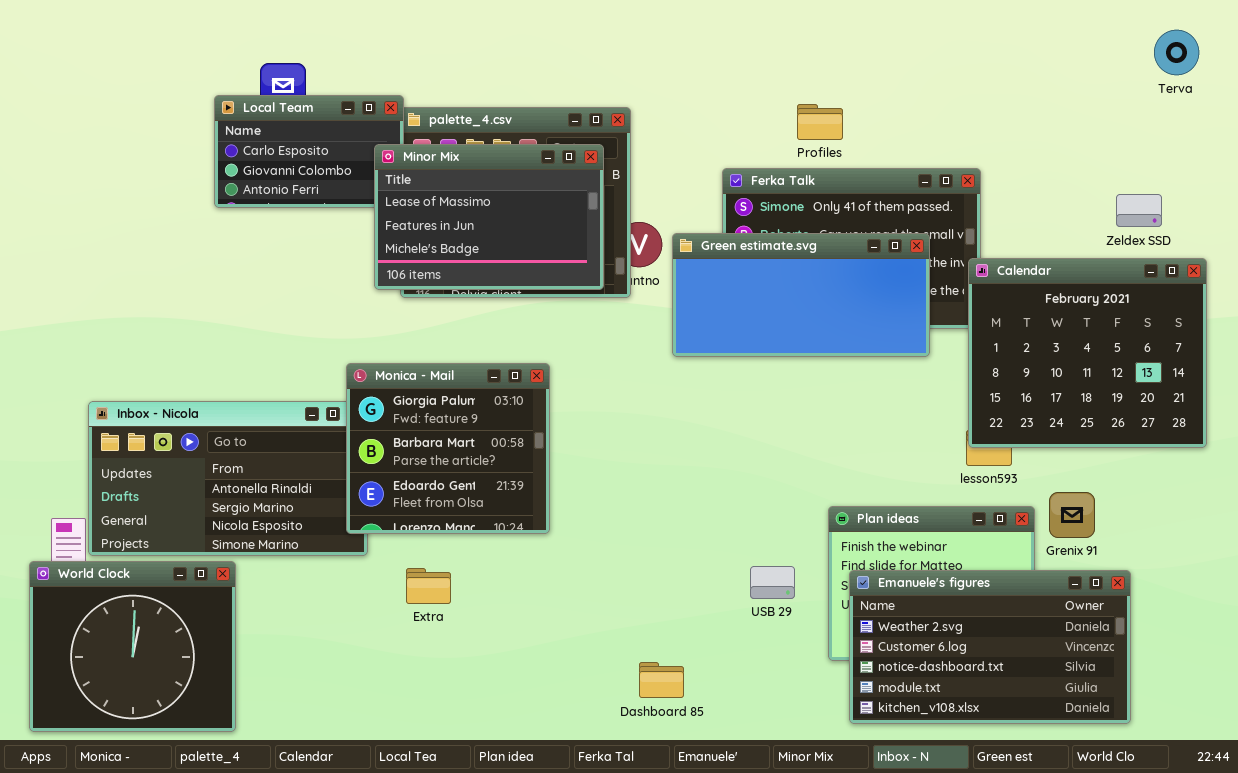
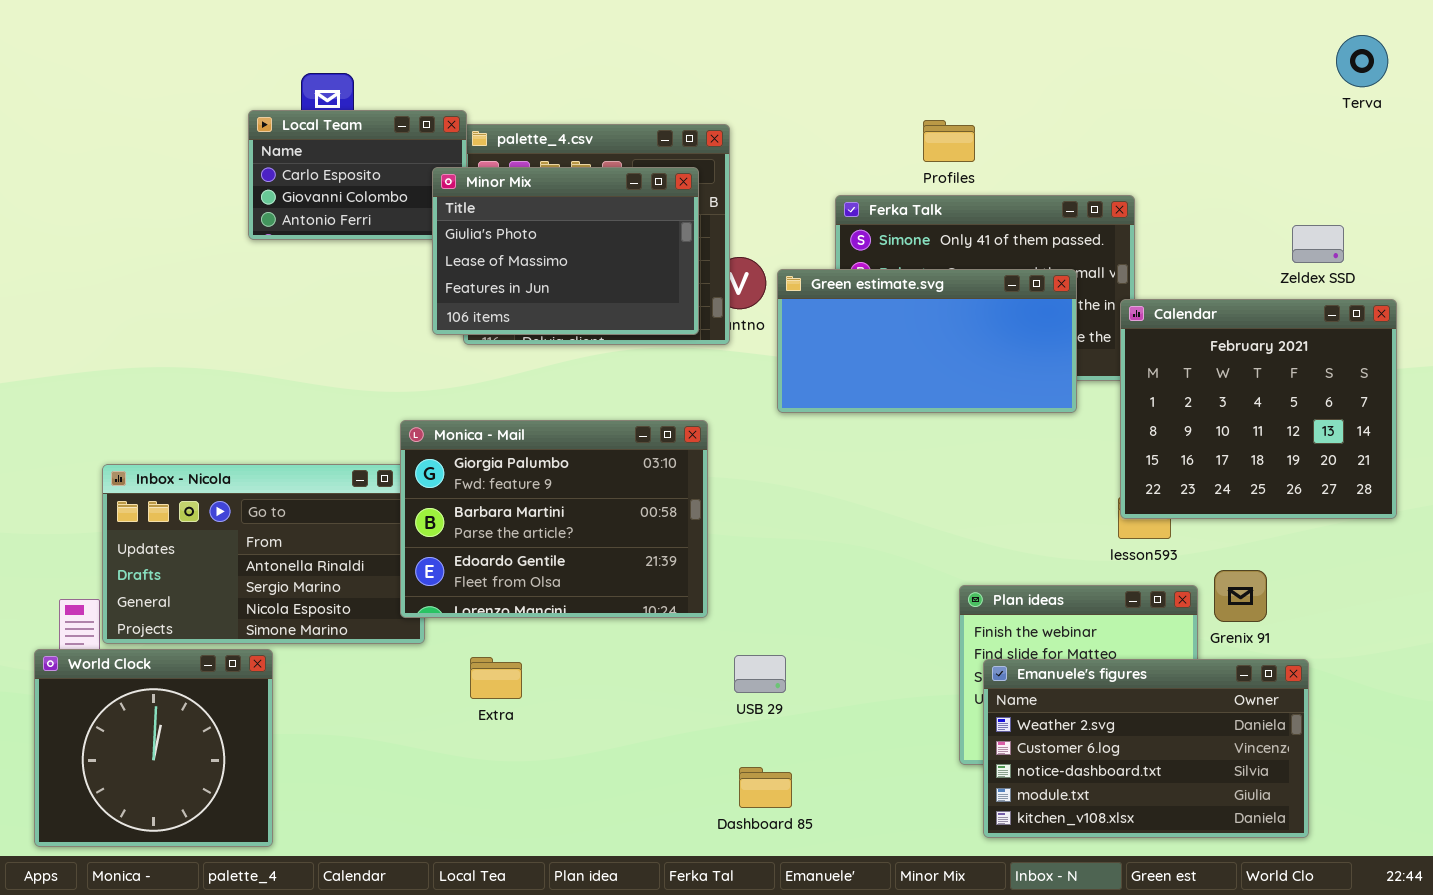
Minor Mix: [374,144,604,290] -> [432,167,699,335], scrolled up 1 row
Monica - Mail: [346,363,550,534] -> [400,420,708,618], resized
USB 29: [750,566,795,599] -> [734,655,786,693], moved

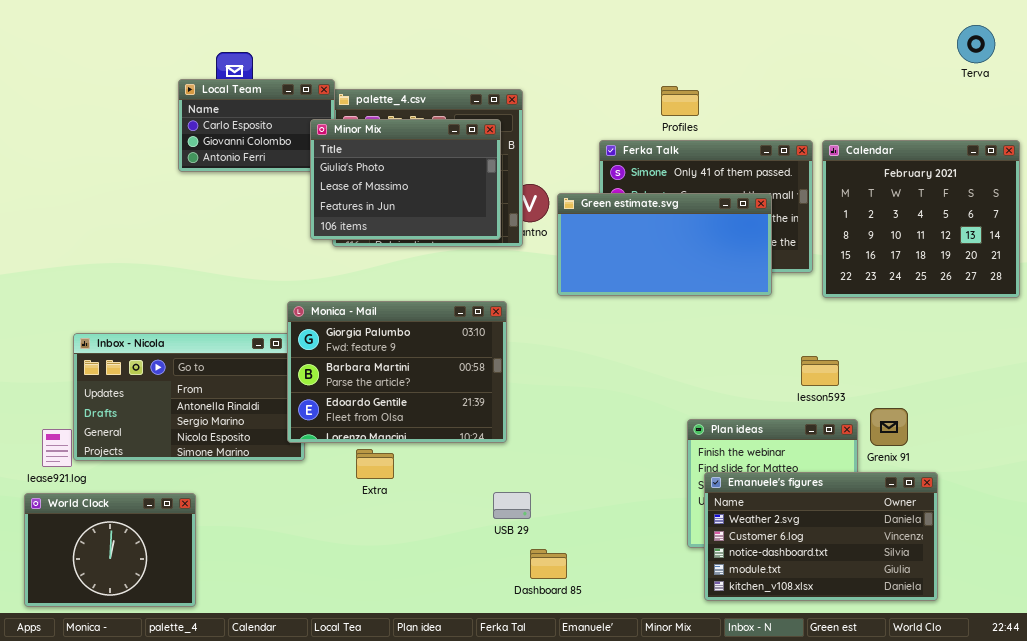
Calendar: [1120,299,1397,519] -> [822,140,1020,298], moved
World Clock: [34,649,273,847] -> [24,493,196,607], resized
USB 29: [734,655,786,693] -> [493,492,531,519], moved
Extra: [470,657,522,699] -> [356,449,394,479], moved

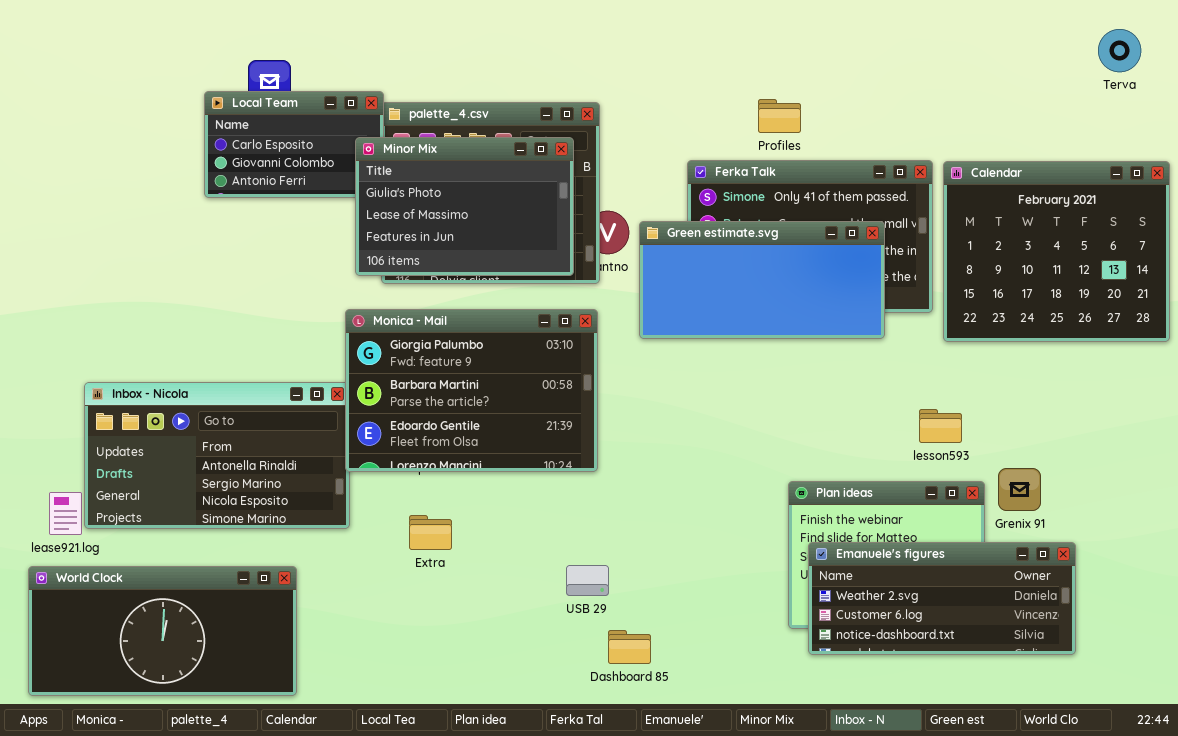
Monica - Mail: [287,301,507,443] -> [345,309,598,472], moved
Emanuele's figures: [704,472,938,601] -> [808,542,1076,655], resized
World Clock: [24,493,196,607] -> [28,566,297,696], resized

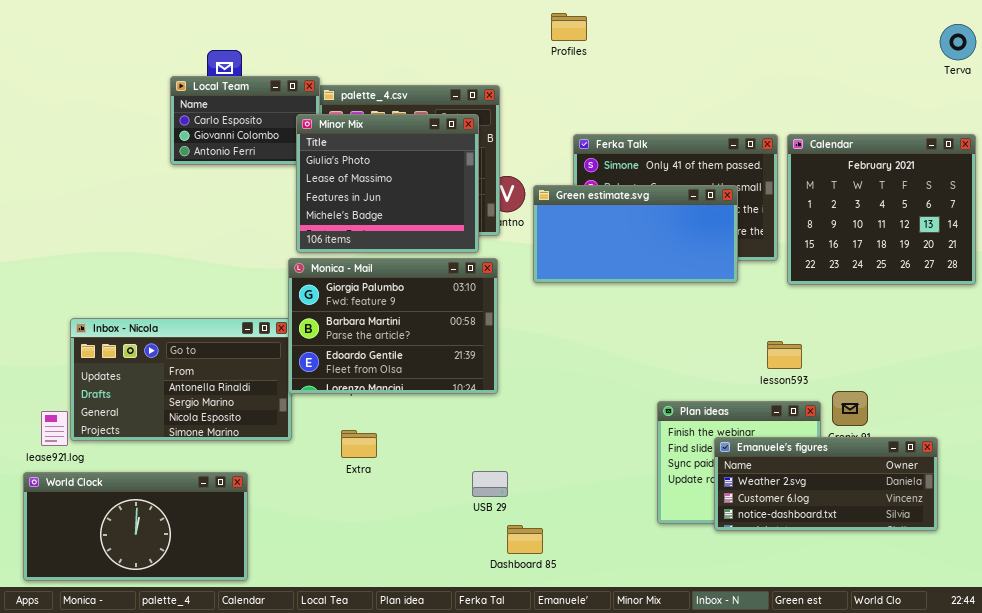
Terva: [1098,29,1141,72] -> [940,24,976,60], moved
Profiles: [758,99,801,133] -> [551,13,587,41], moved
Minor Mix: [355,137,574,276] -> [296,114,479,253], resized
Emanuele's figures: [808,542,1076,655] -> [714,437,938,531], moved

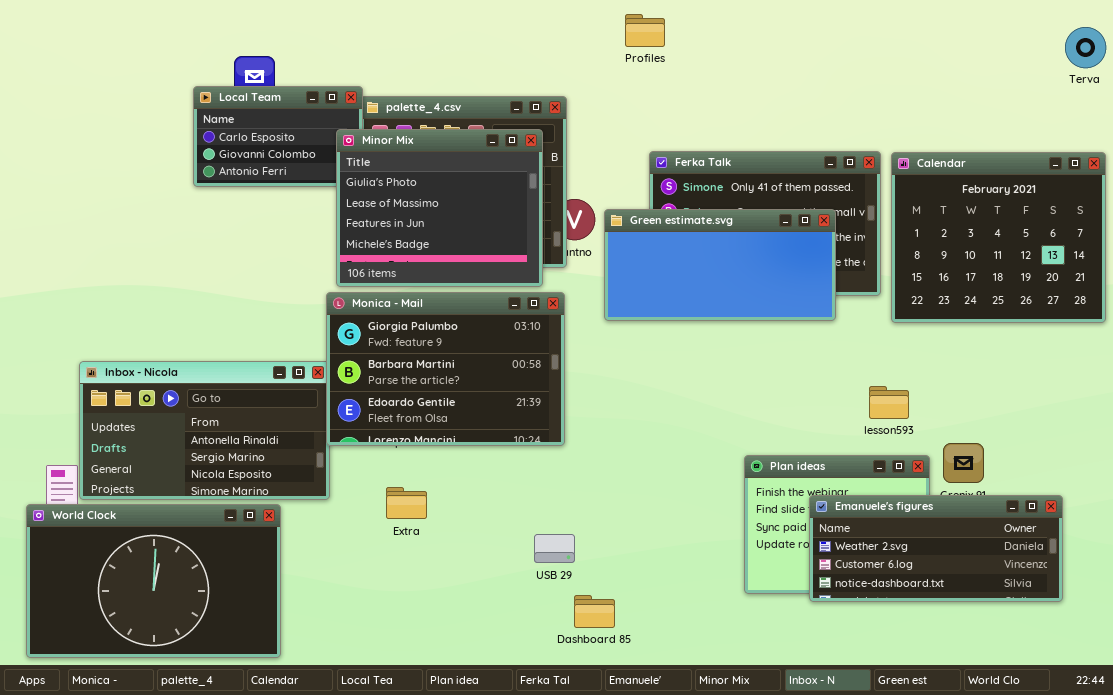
World Clock: [23,472,248,581] -> [26,504,281,658], resized

